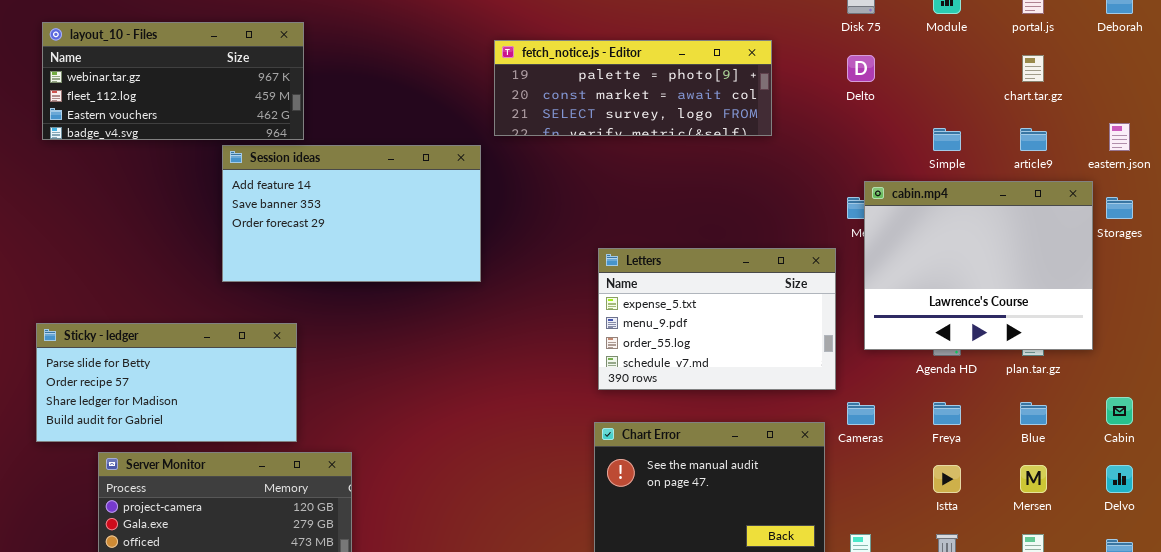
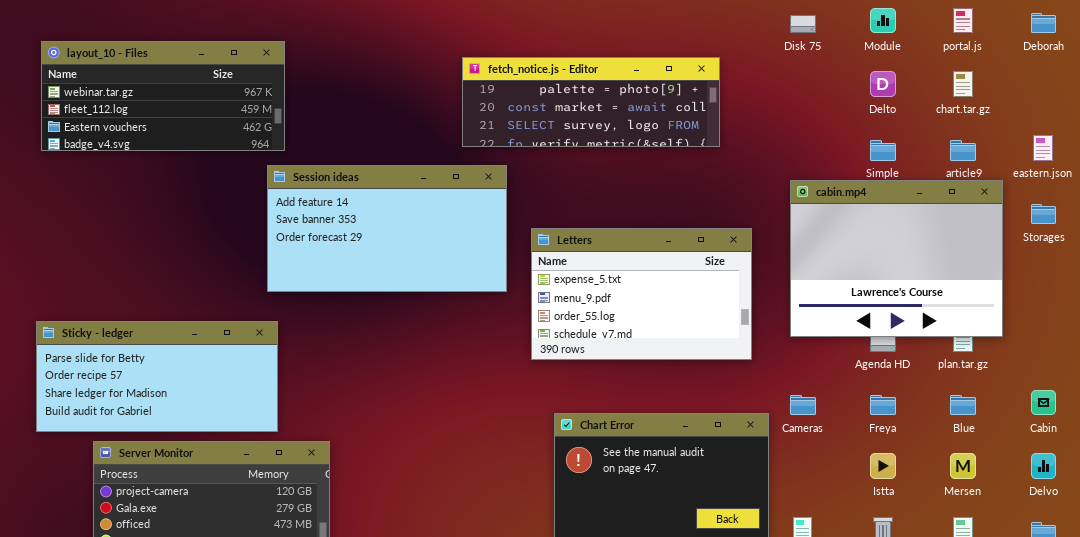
Delto: [847,55,875,82] -> [870,71,896,97], moved
Session ideas: [222,145,481,282] -> [267,165,507,292], moved
cabin.mp4: [864,181,1093,350] -> [790,180,1003,337], moved
Letters: [598,248,836,390] -> [531,228,752,360], moved

